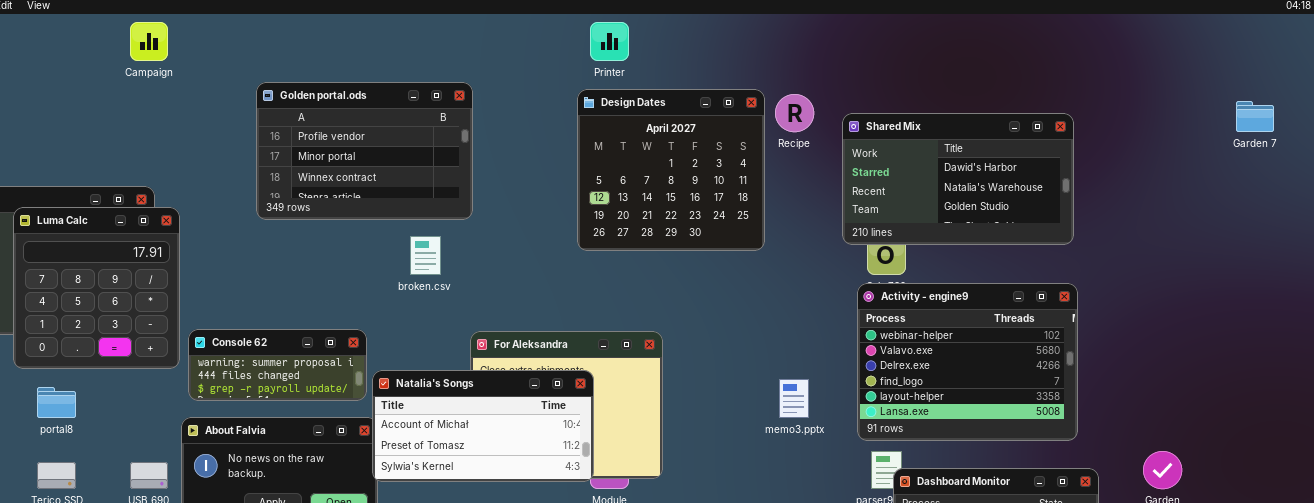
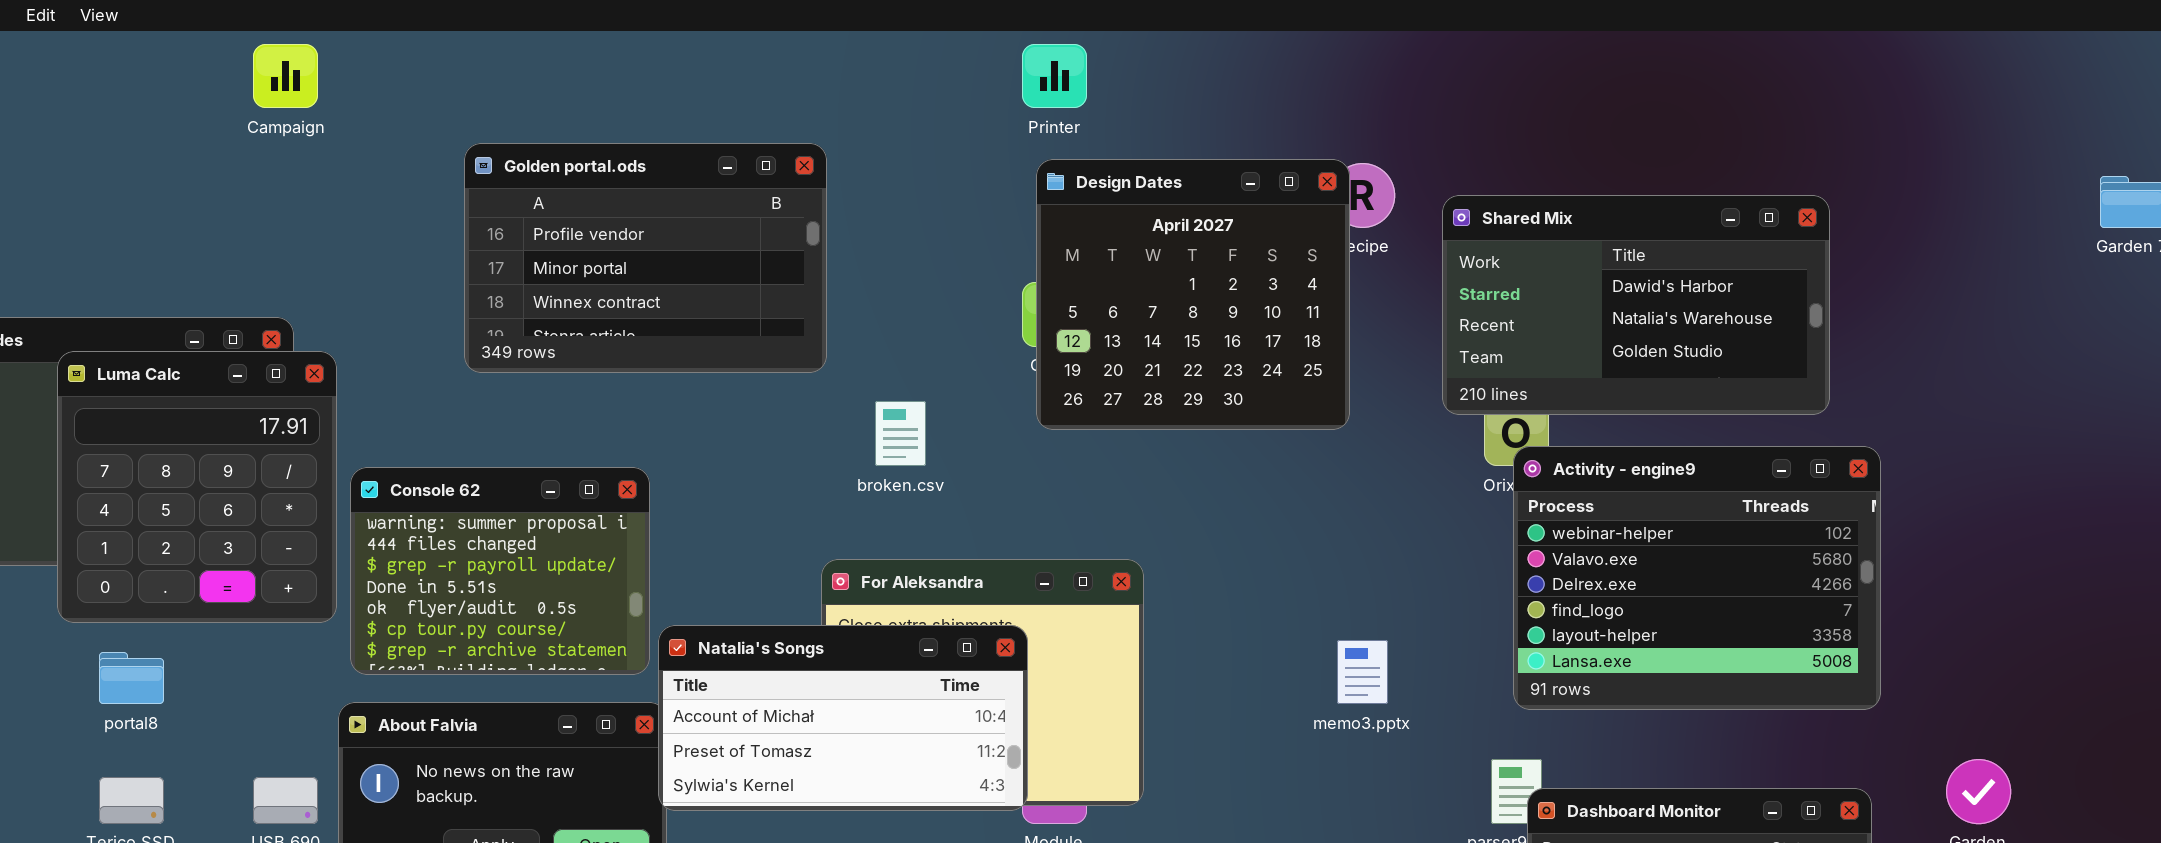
Design Dates: [577,89,765,251] -> [1036,159,1350,430], moved
broken.csv: [410,236,441,275] -> [875,401,926,466], moved
Activity - engine9: [857,283,1078,441] -> [1513,446,1881,710], moved
Console 62: [188,329,367,401] -> [350,467,650,675], resized

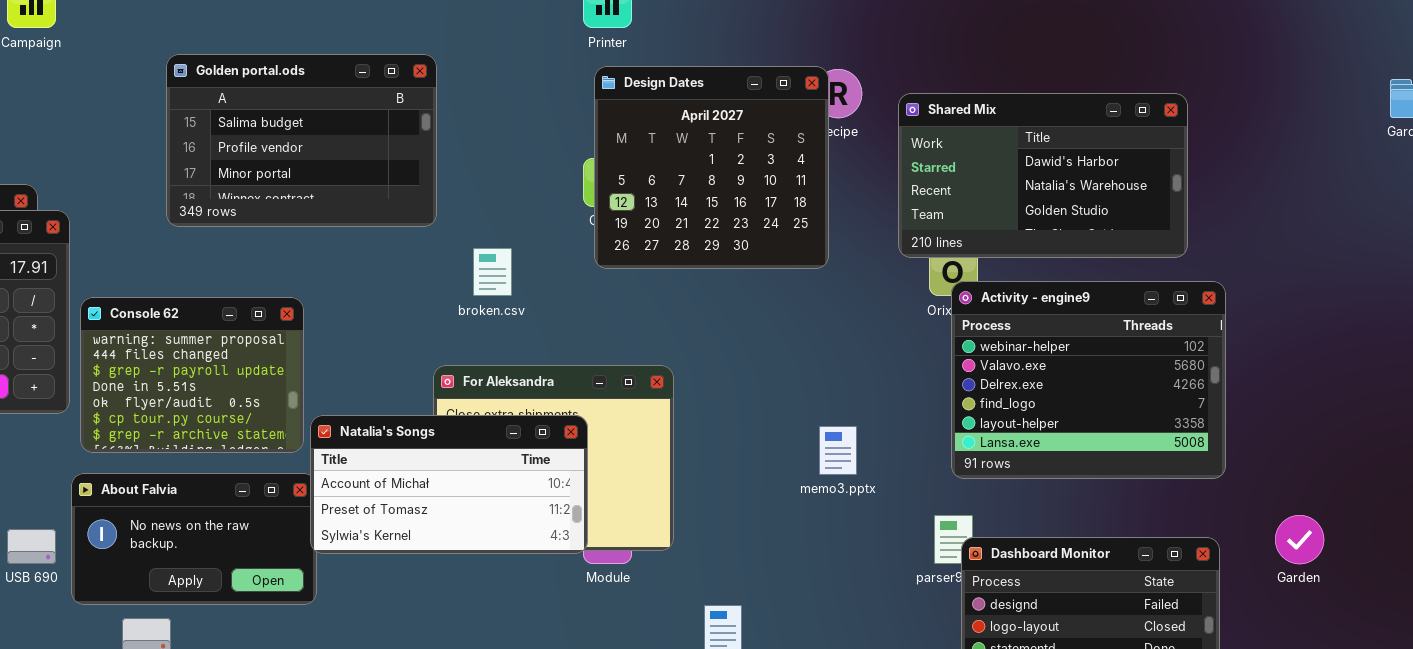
Golden portal.ods: [464,143,827,373] -> [166,54,437,227], scrolled up 1 row

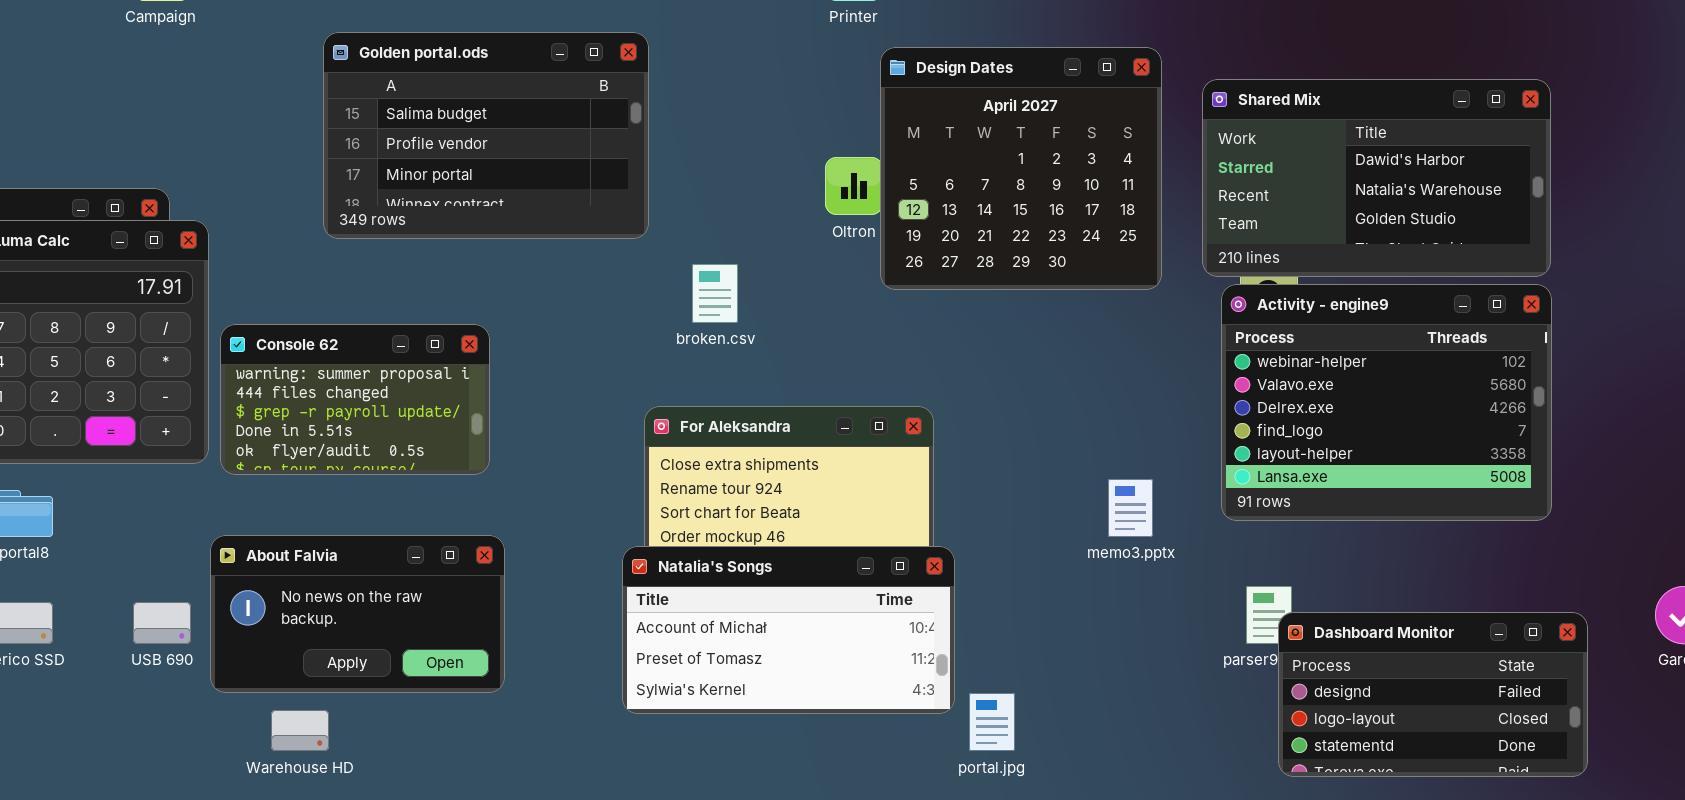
Design Dates: [594,66,829,269] -> [880,47,1162,290], moved
Activity - engine9: [951,281,1226,479] -> [1221,284,1552,521], moved
Console 62: [80,297,304,453] -> [220,324,490,475], resized
Natalia's Songs: [310,415,588,554] -> [622,546,955,714], moved

